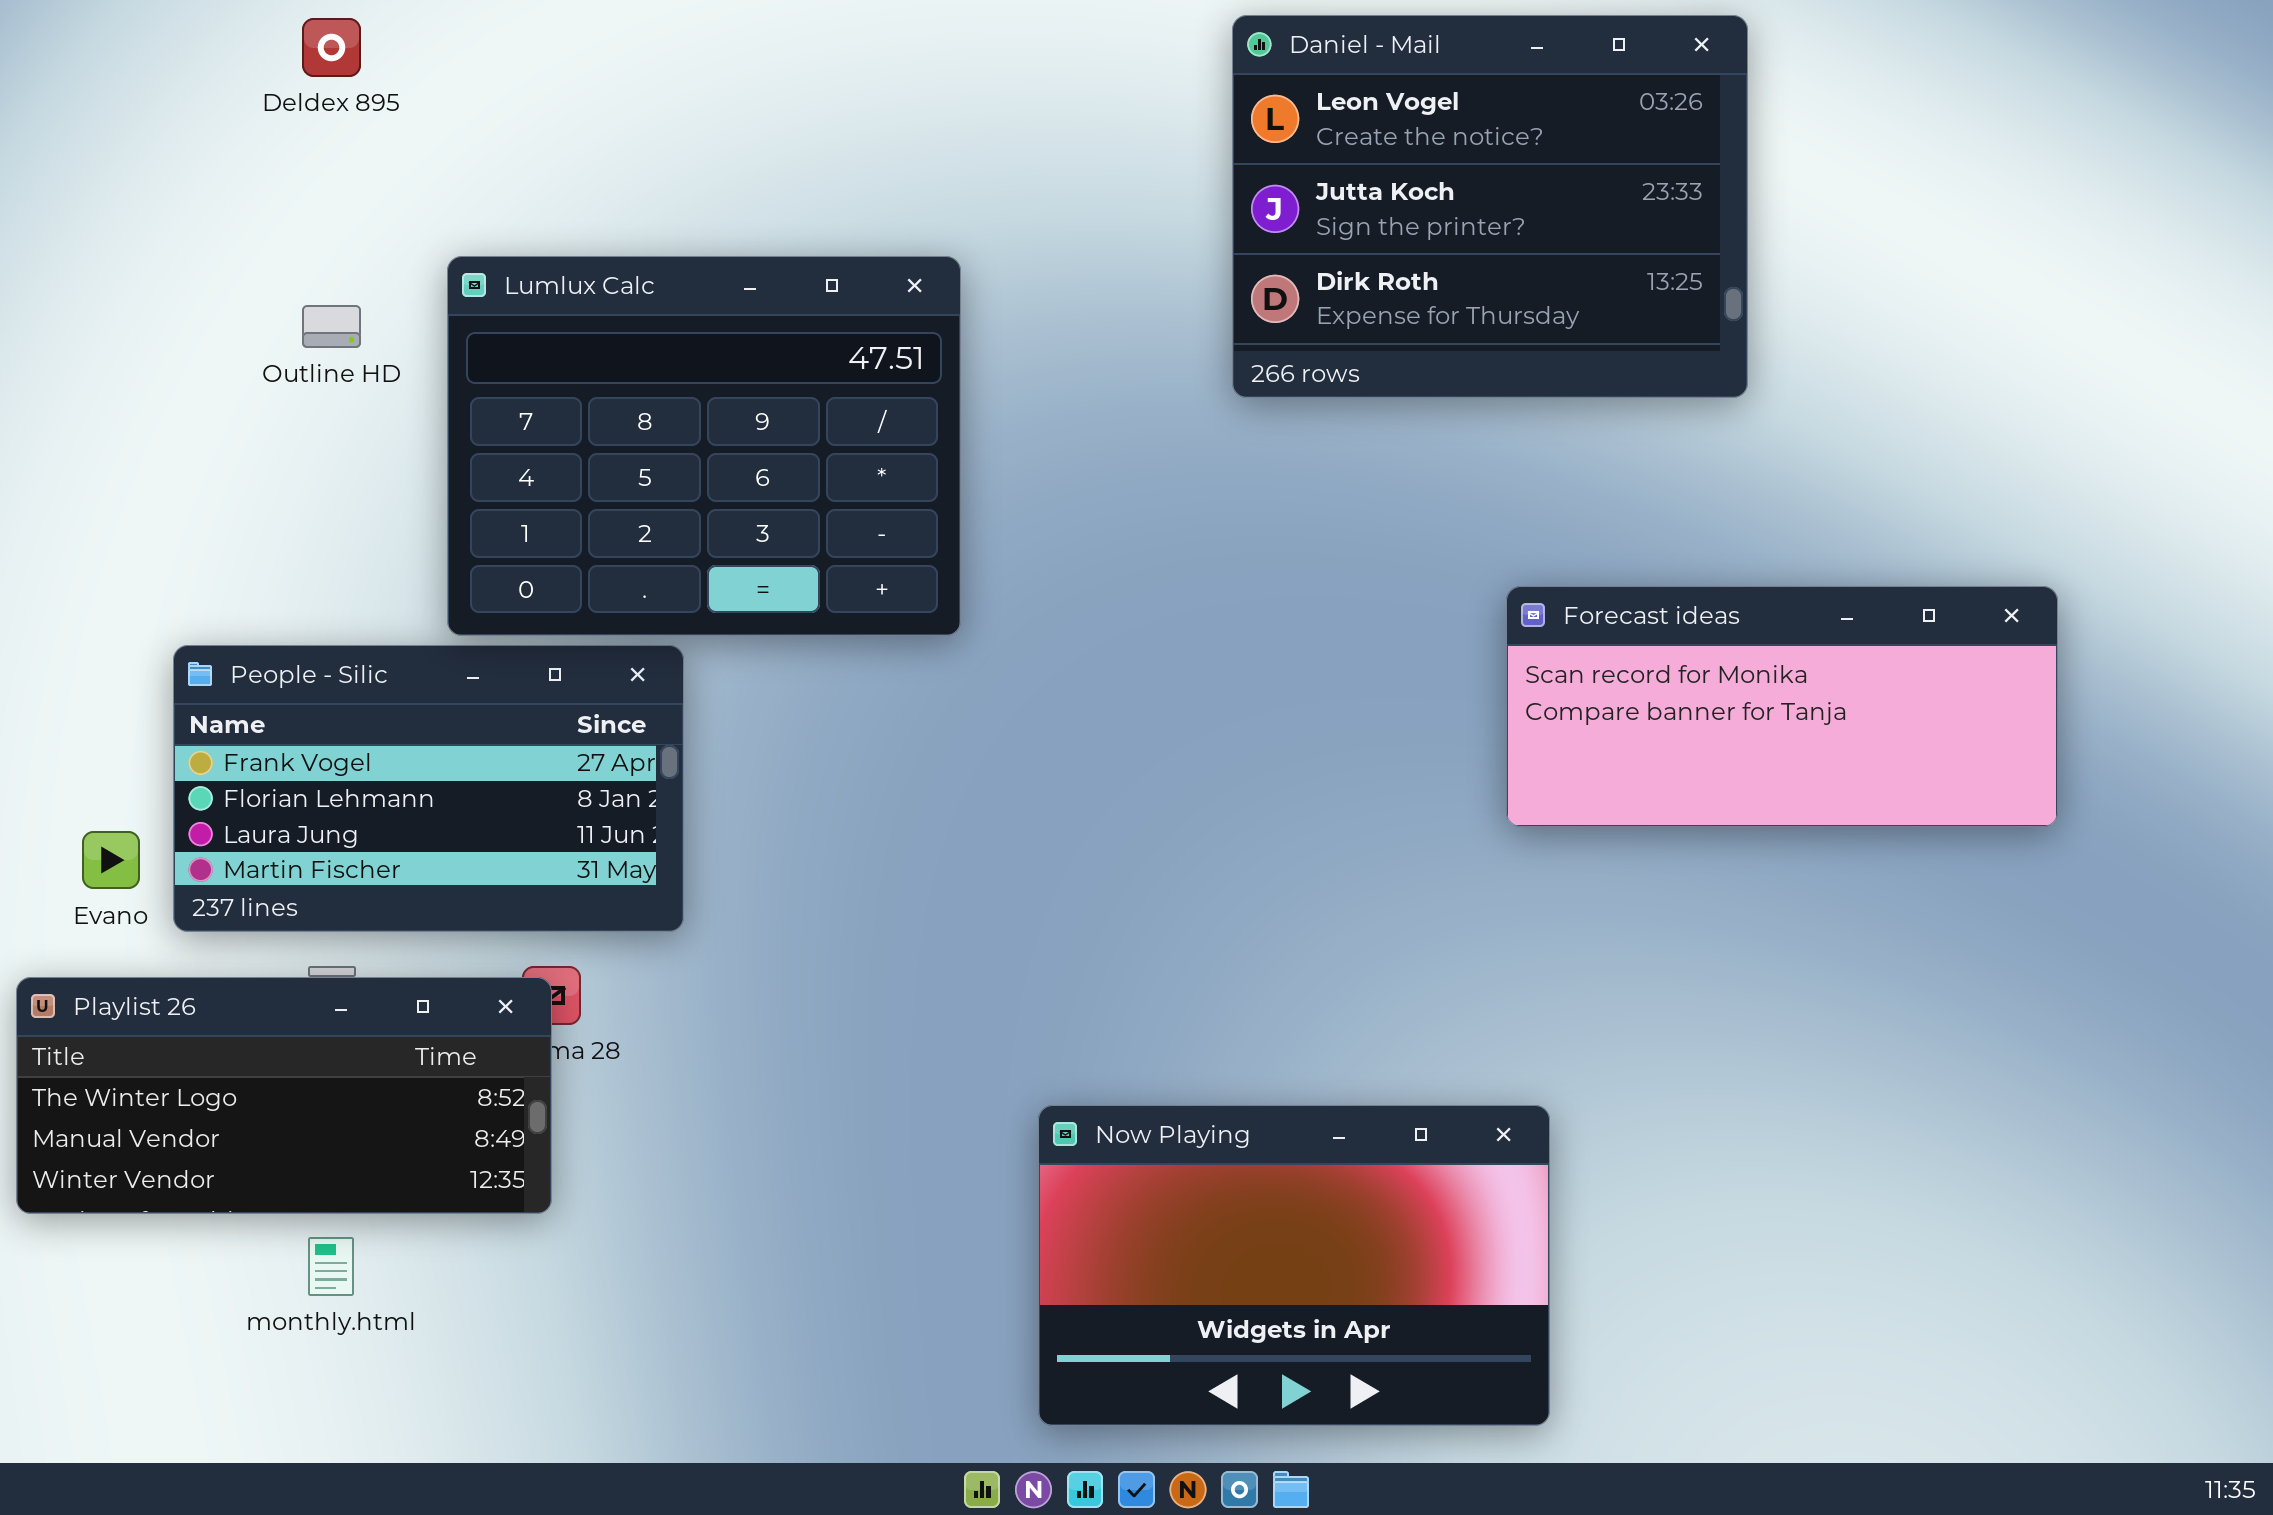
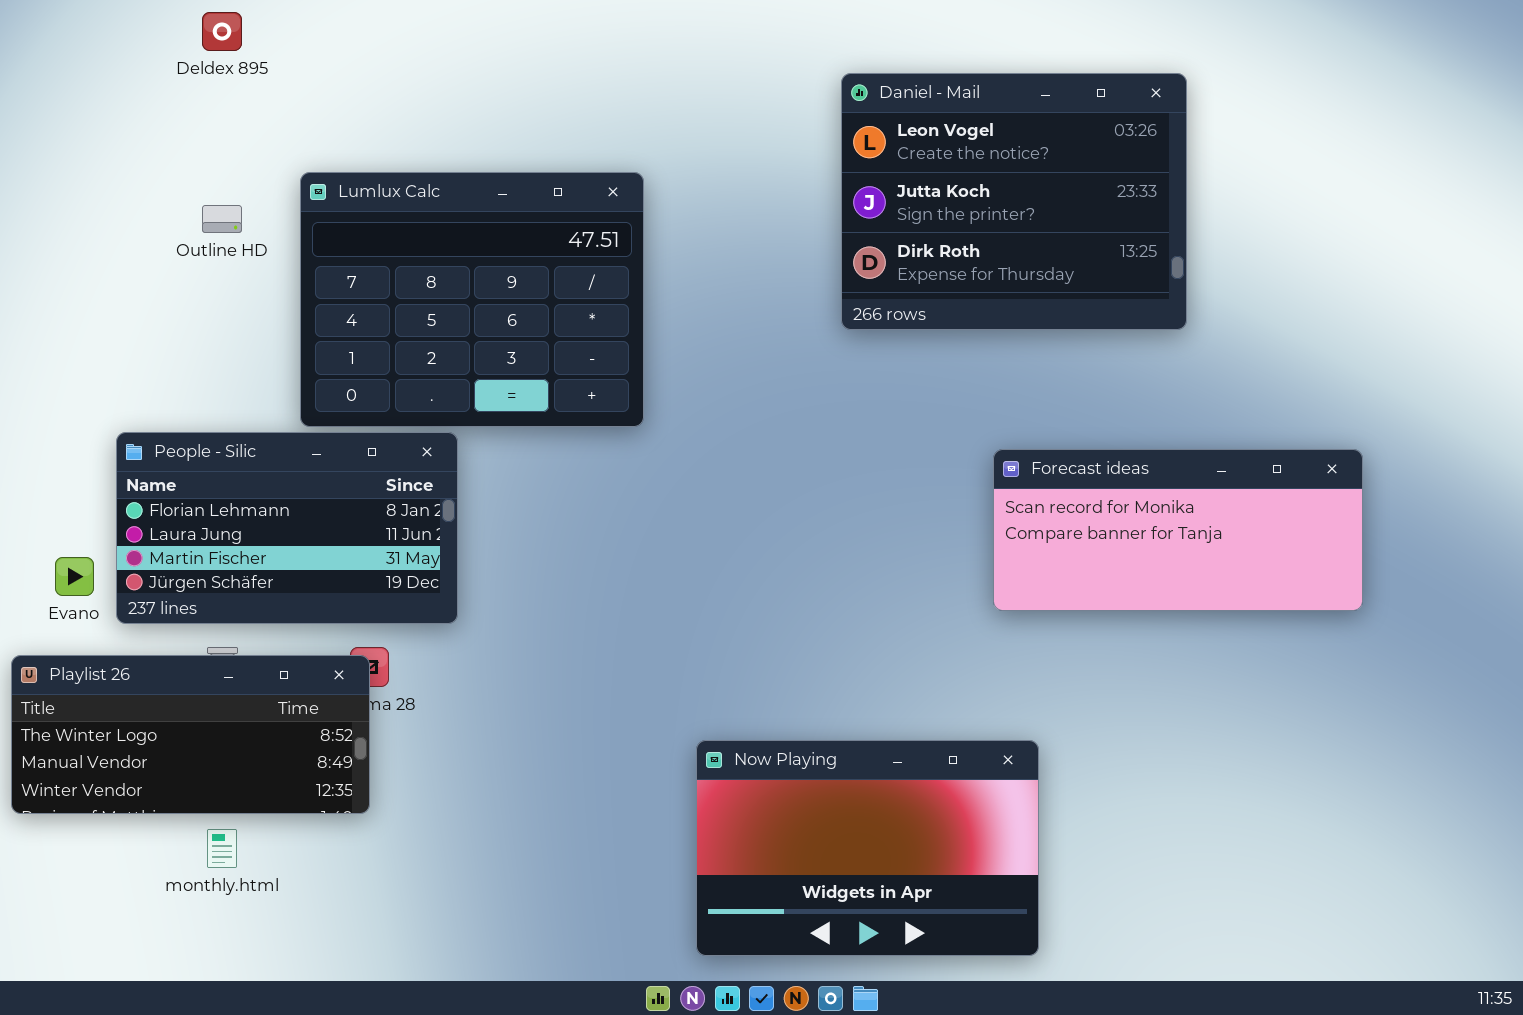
Daniel - Mail: [1232,15,1748,398] -> [841,73,1187,330], moved
Forecast ideas: [1506,586,2058,827] -> [993,449,1363,611], moved
People - Silic: [173,645,684,932] -> [116,432,458,624], scrolled down 1 row

